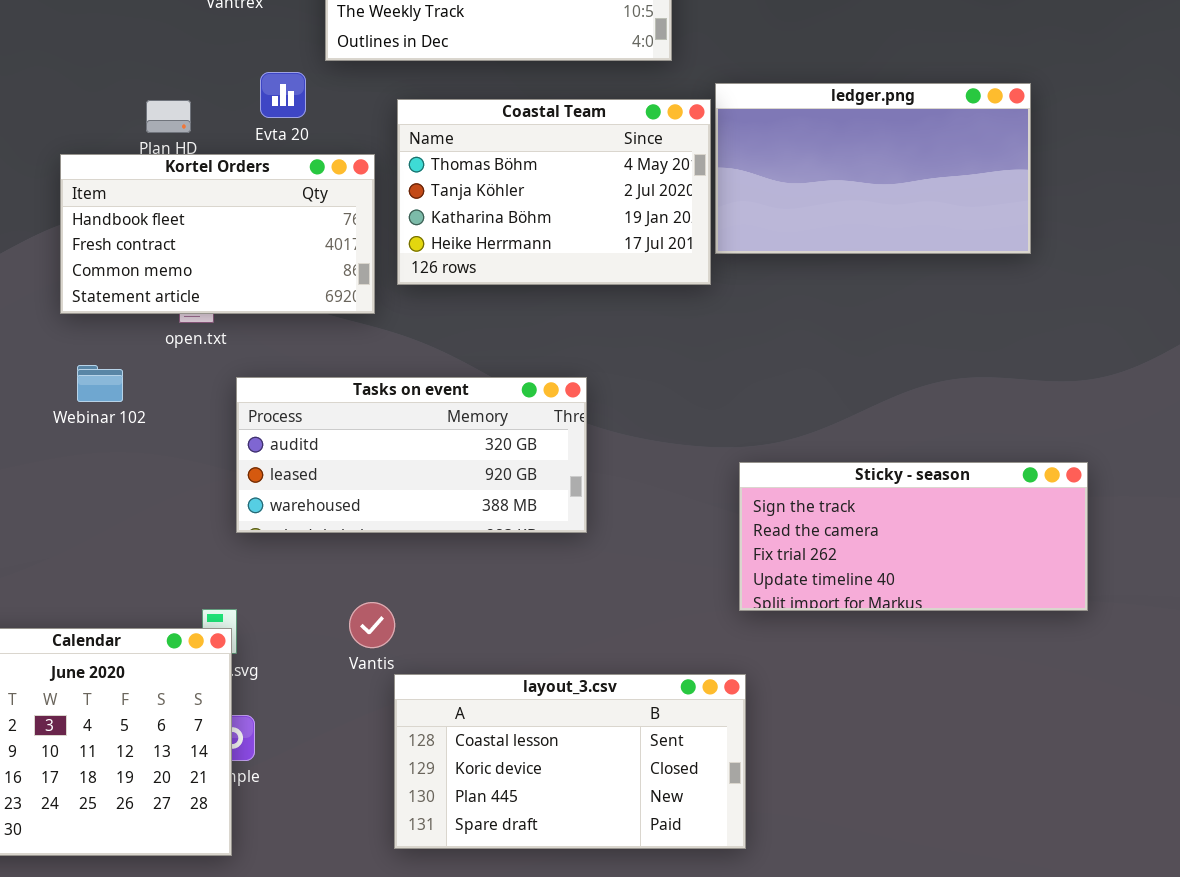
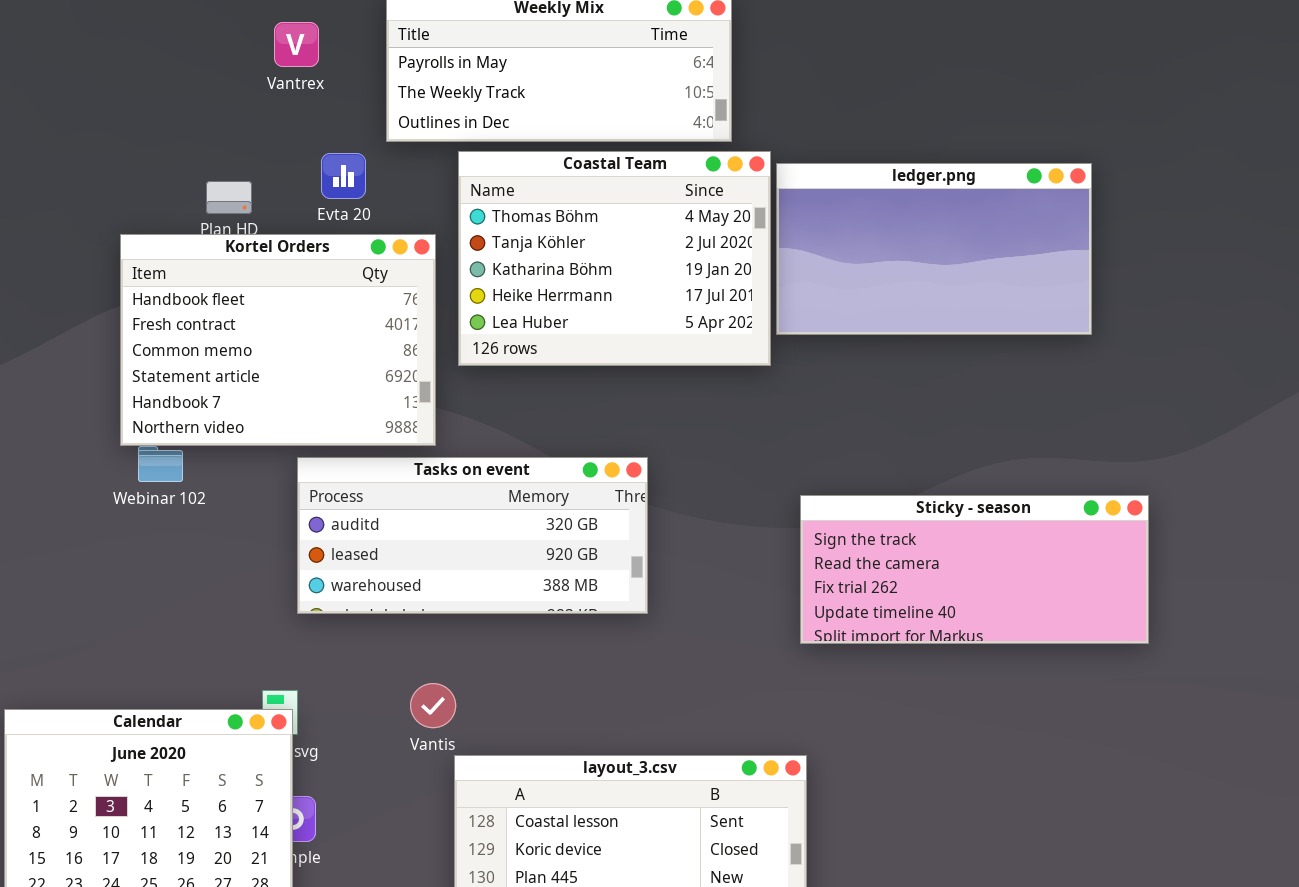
Coastal Team: [397,99,711,285] -> [458,151,771,366], resized
Kortel Orders: [60,154,375,314] -> [120,234,436,446], resized
Sticky - season: [739,462,1088,611] -> [800,495,1149,644], moved

